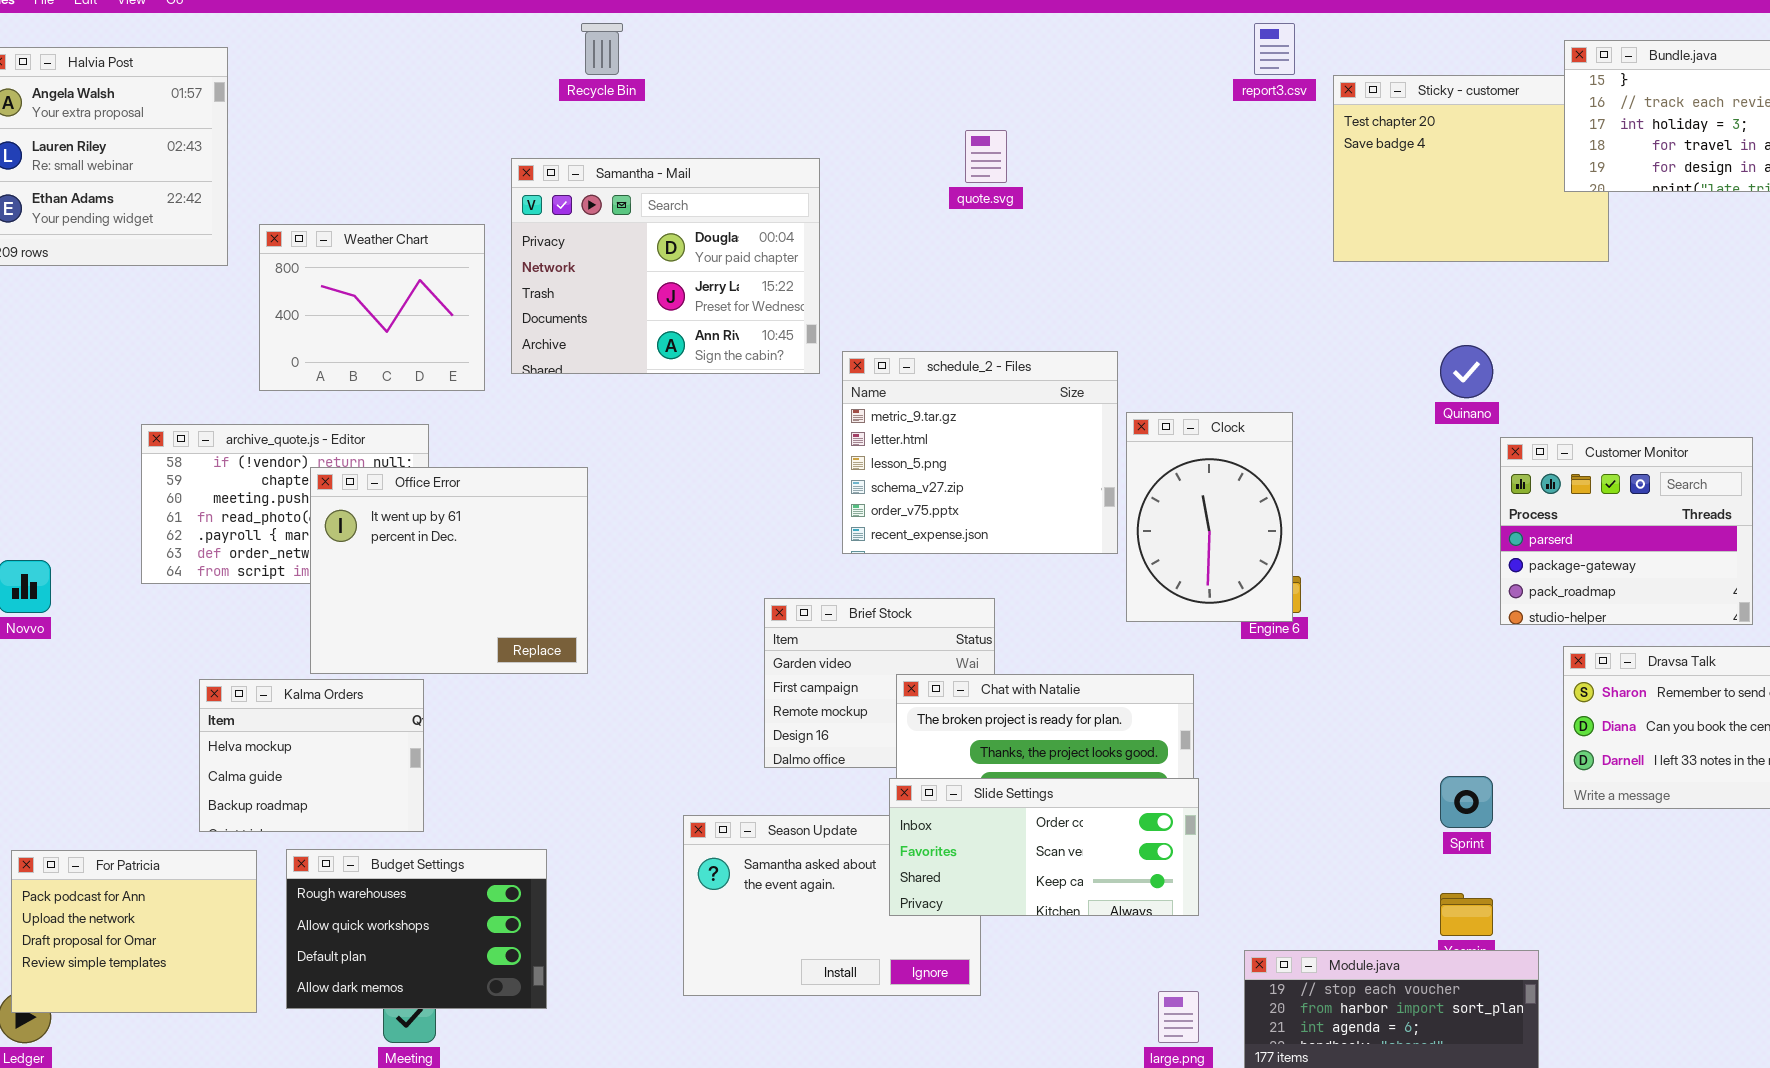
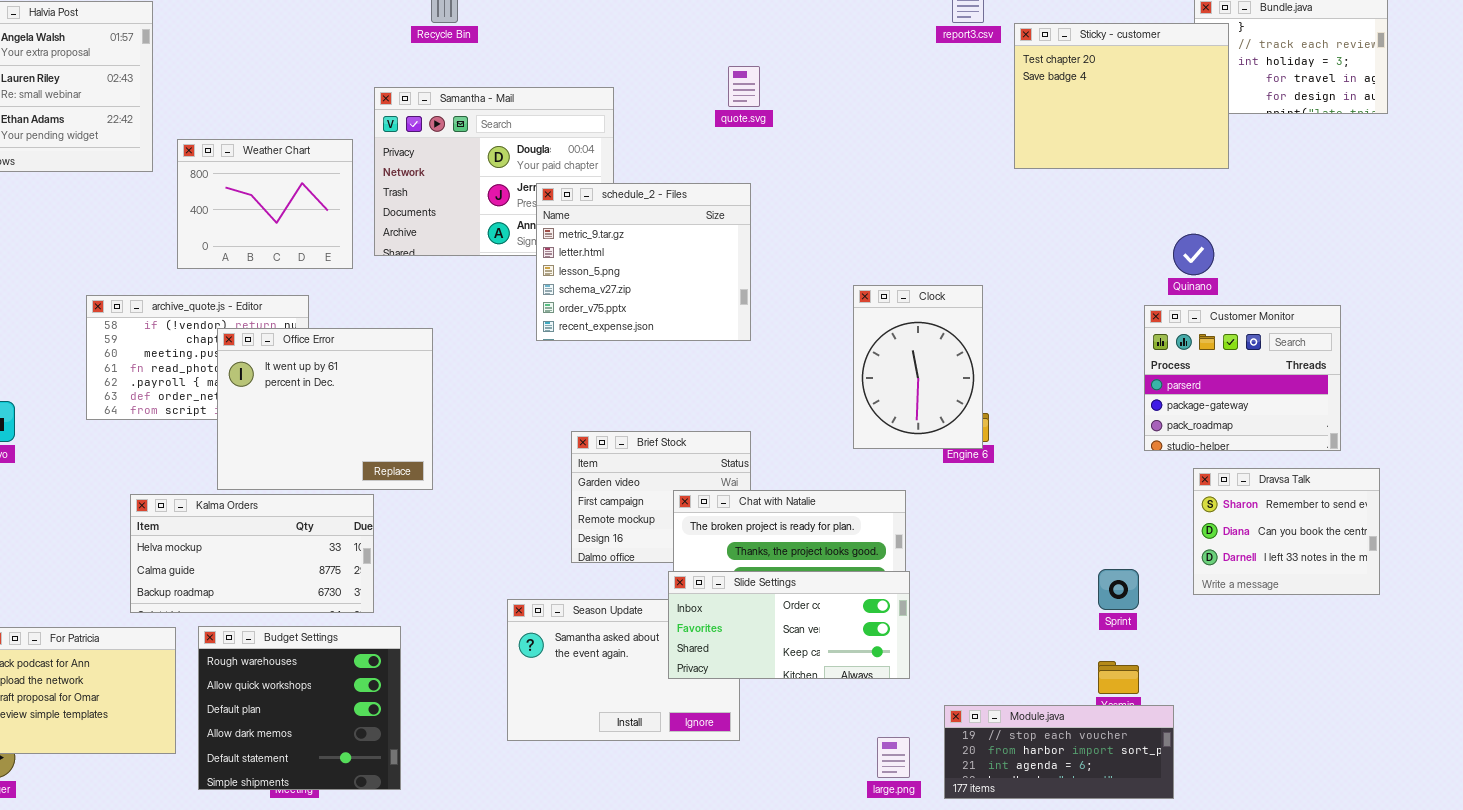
Sticky - customer: [1333,75,1609,262] -> [1014,23,1229,169], raised
Quinano: [1440,345,1493,398] -> [1173,234,1214,275], moved
schedule_2 - Files: [842,351,1118,554] -> [536,183,751,341], moved
Kalma Orders: [199,679,424,832] -> [130,494,374,613], resized
Budget Settings: [286,849,547,1009] -> [198,626,401,790], resized

